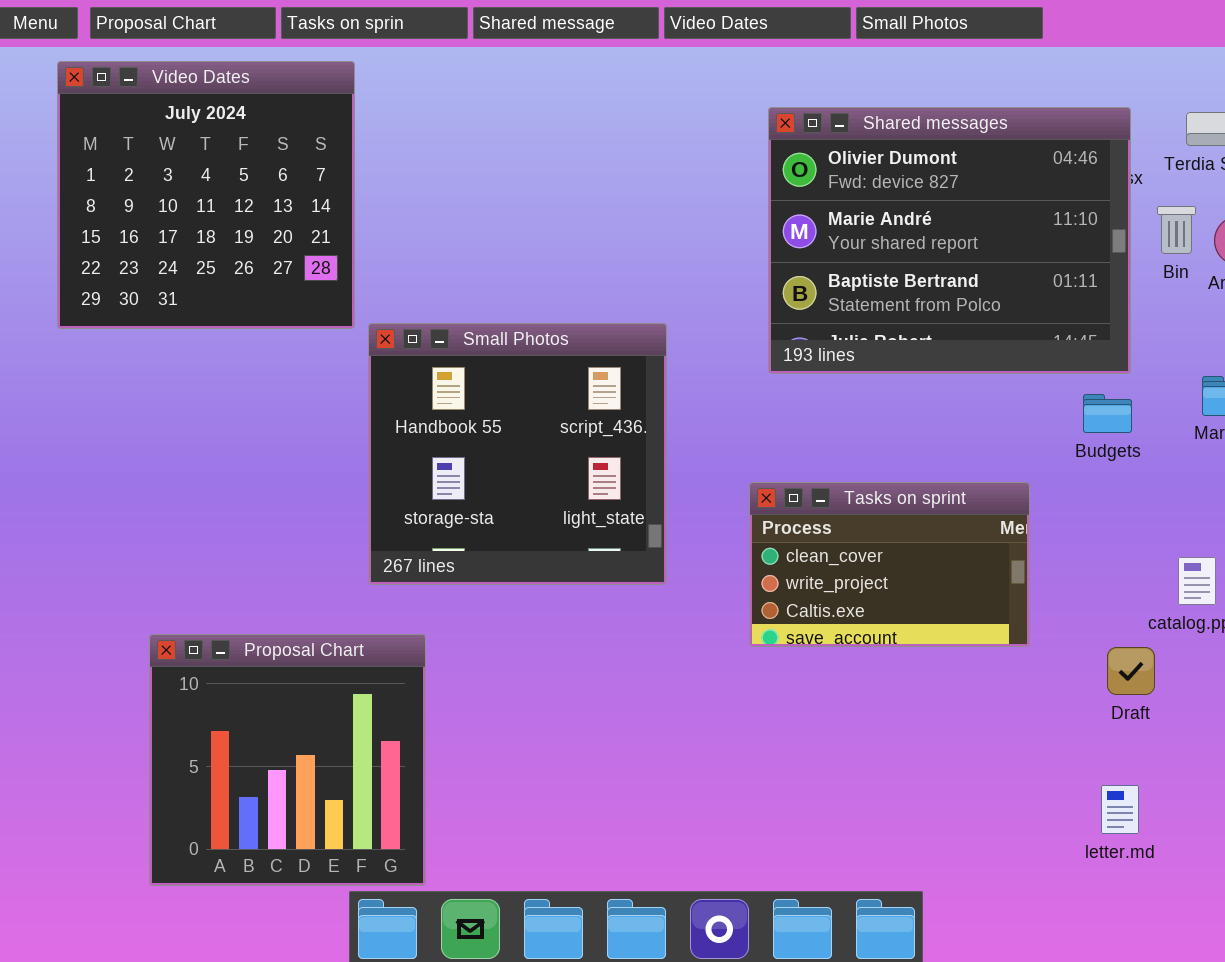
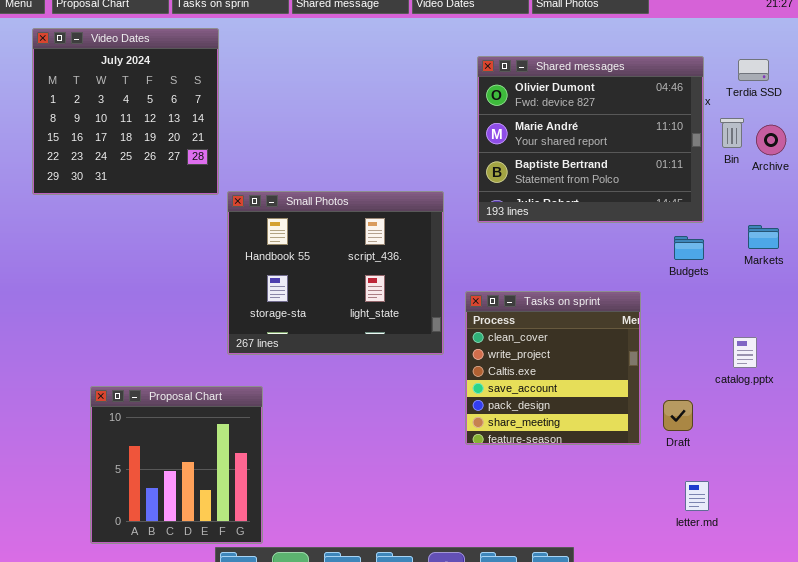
Small Photos: [368,323,667,585] -> [227,191,444,355], resized
Tasks on sprint: [749,482,1030,647] -> [465,291,641,445], resized
Draft: [1107,647,1155,695] -> [663,400,693,431], moved

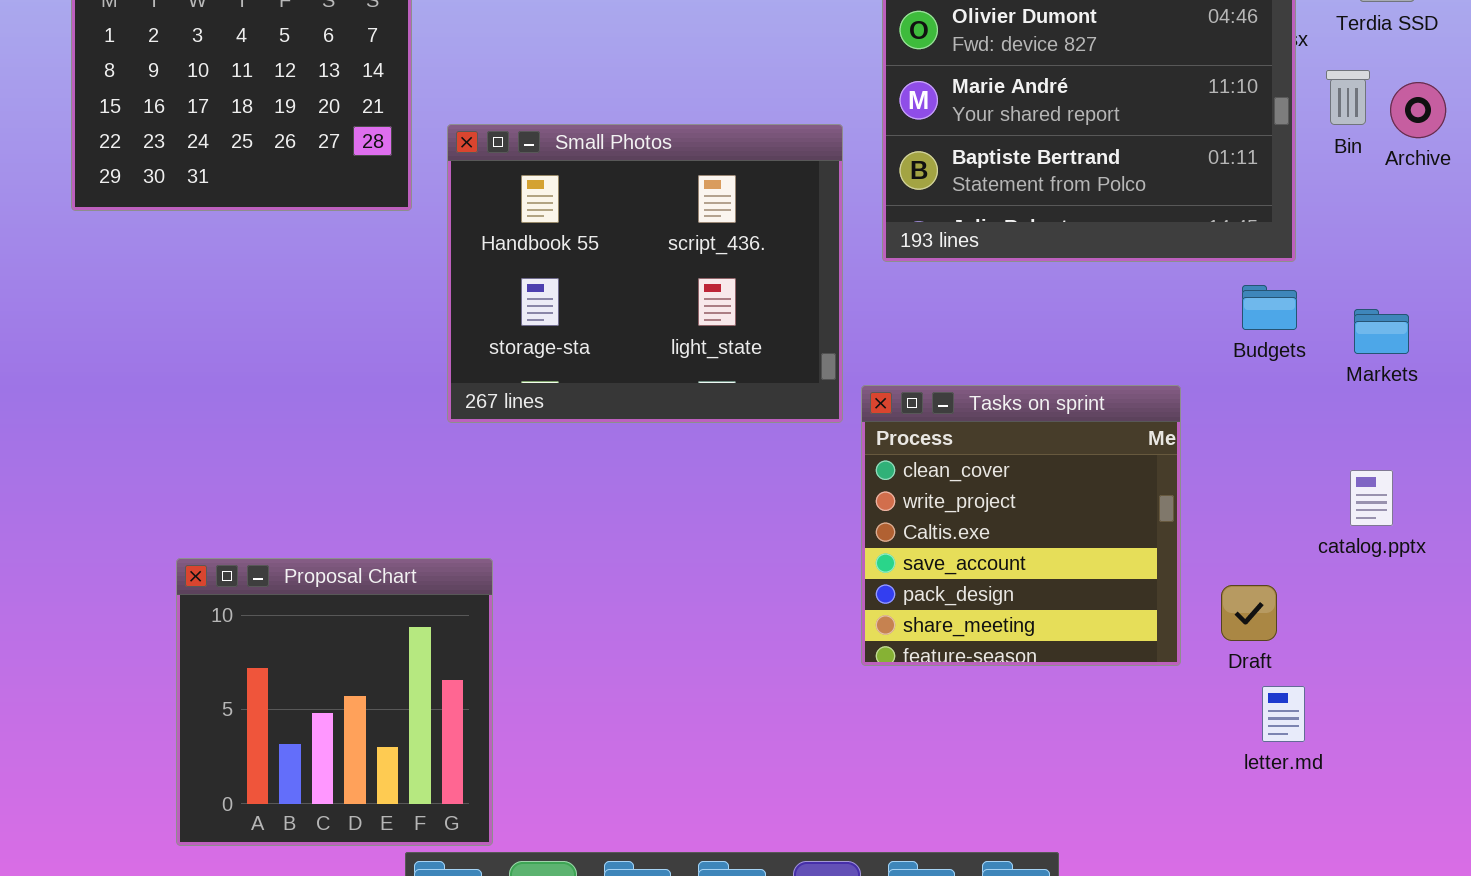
Small Photos: [227,191,444,355] -> [447,124,843,423], moved
Markets: [748,225,779,249] -> [1354,309,1409,354], moved
letter.md: [685,481,709,511] -> [1262,686,1305,742], moved

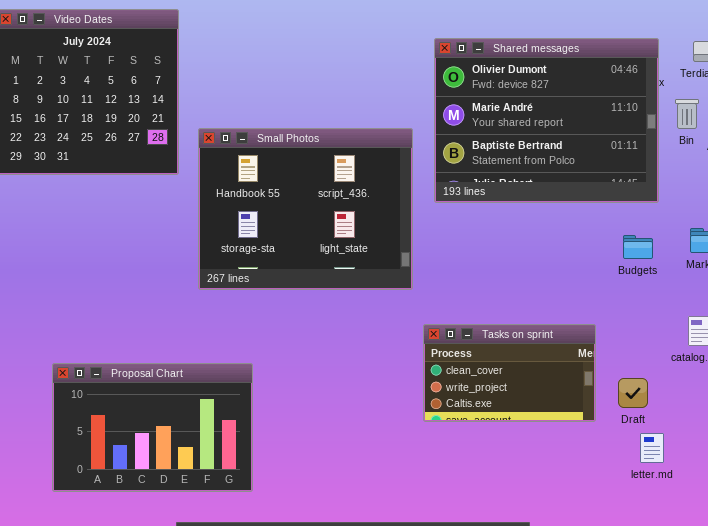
Budgets: [1242,285,1297,330] -> [623,235,653,259], moved
Tasks on sprint: [861,385,1181,666] -> [423,324,596,422], resized
Proposal Chart: [176,558,493,846] -> [52,363,253,492], resized

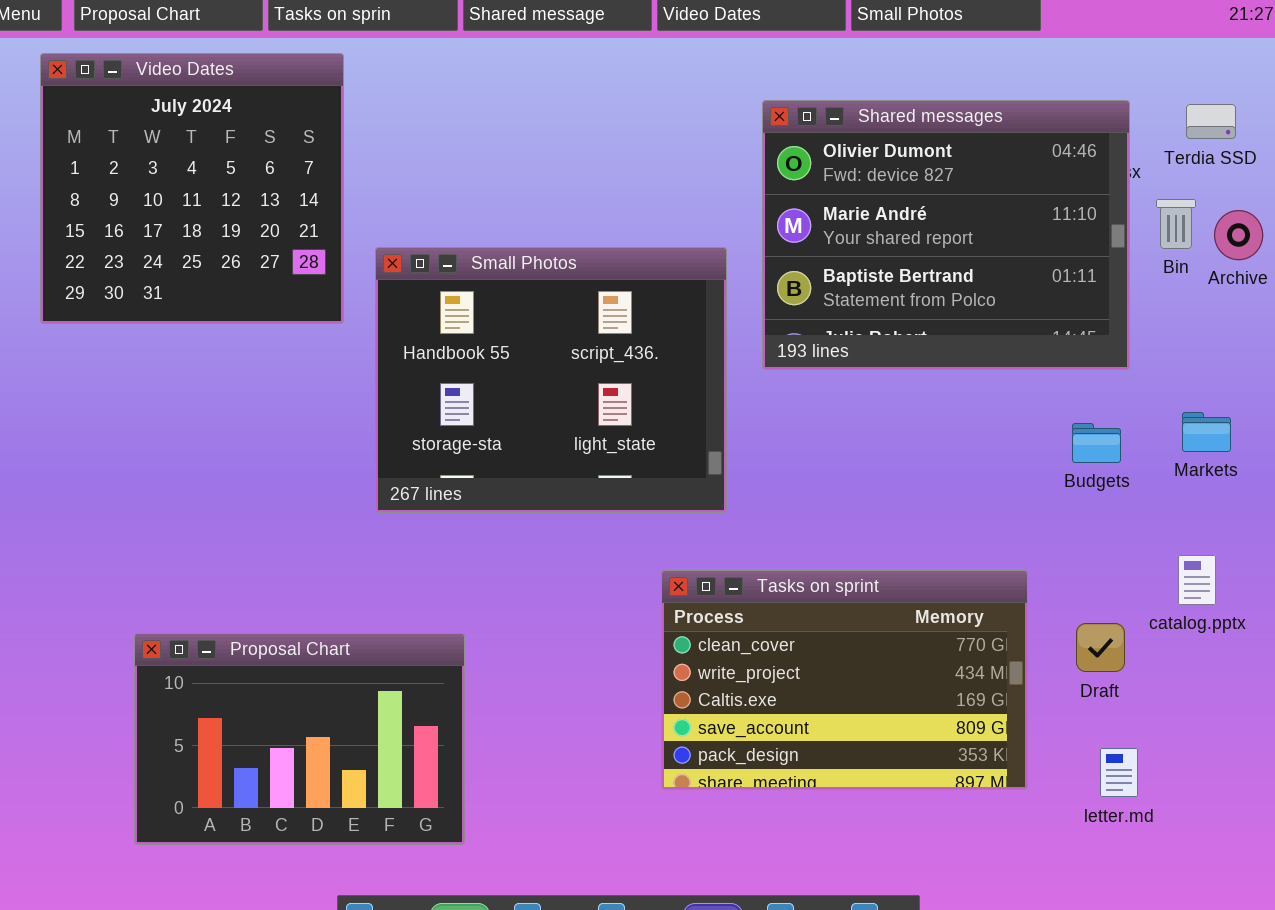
Tasks on sprint: [423,324,596,422] -> [661,570,1028,790], resized
Draft: [618,378,648,408] -> [1076,623,1125,672], moved

